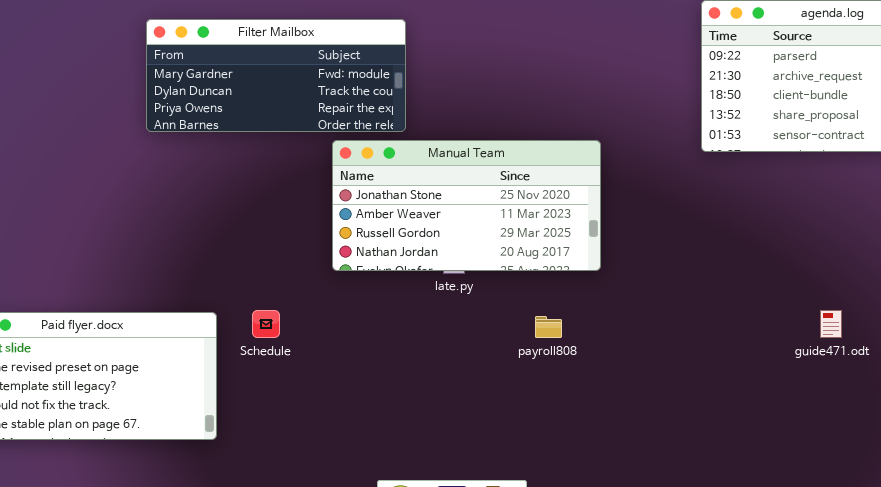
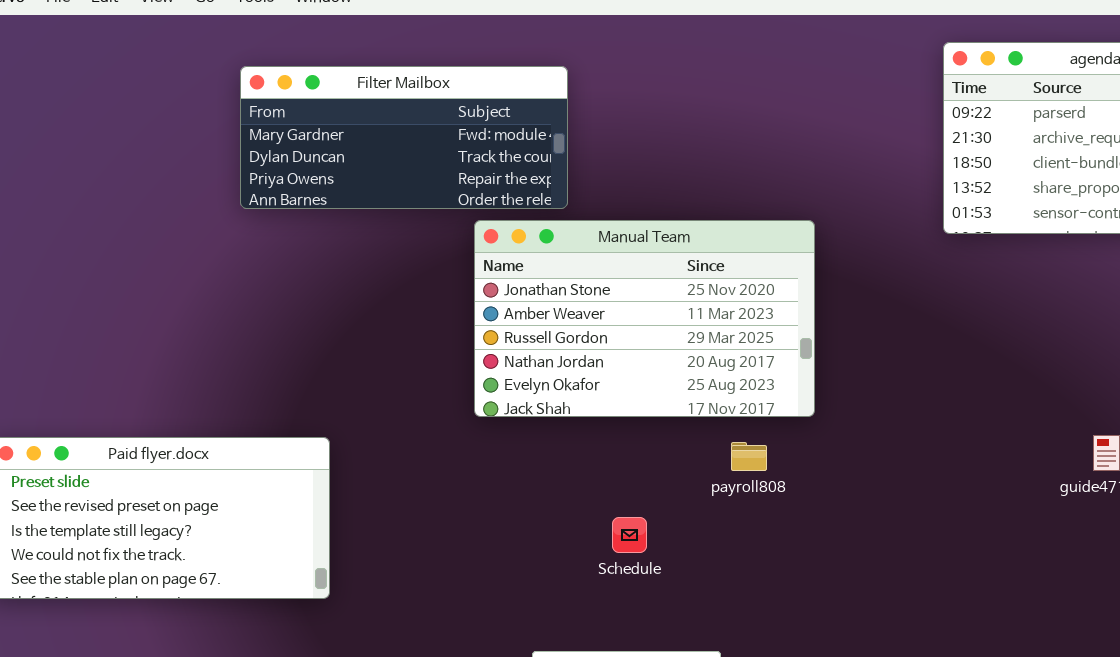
Manual Team: [332,140,601,271] -> [474,220,815,417], resized
Schedule: [252,310,280,338] -> [612,517,647,553], moved

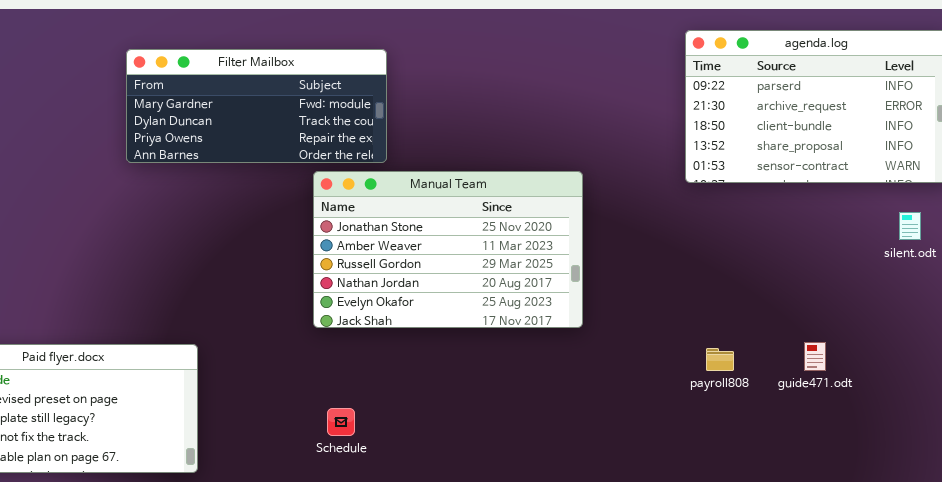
payroll808: [731,442,767,471] -> [706,348,734,371], moved
Schedule: [612,517,647,553] -> [327,408,355,436], moved

